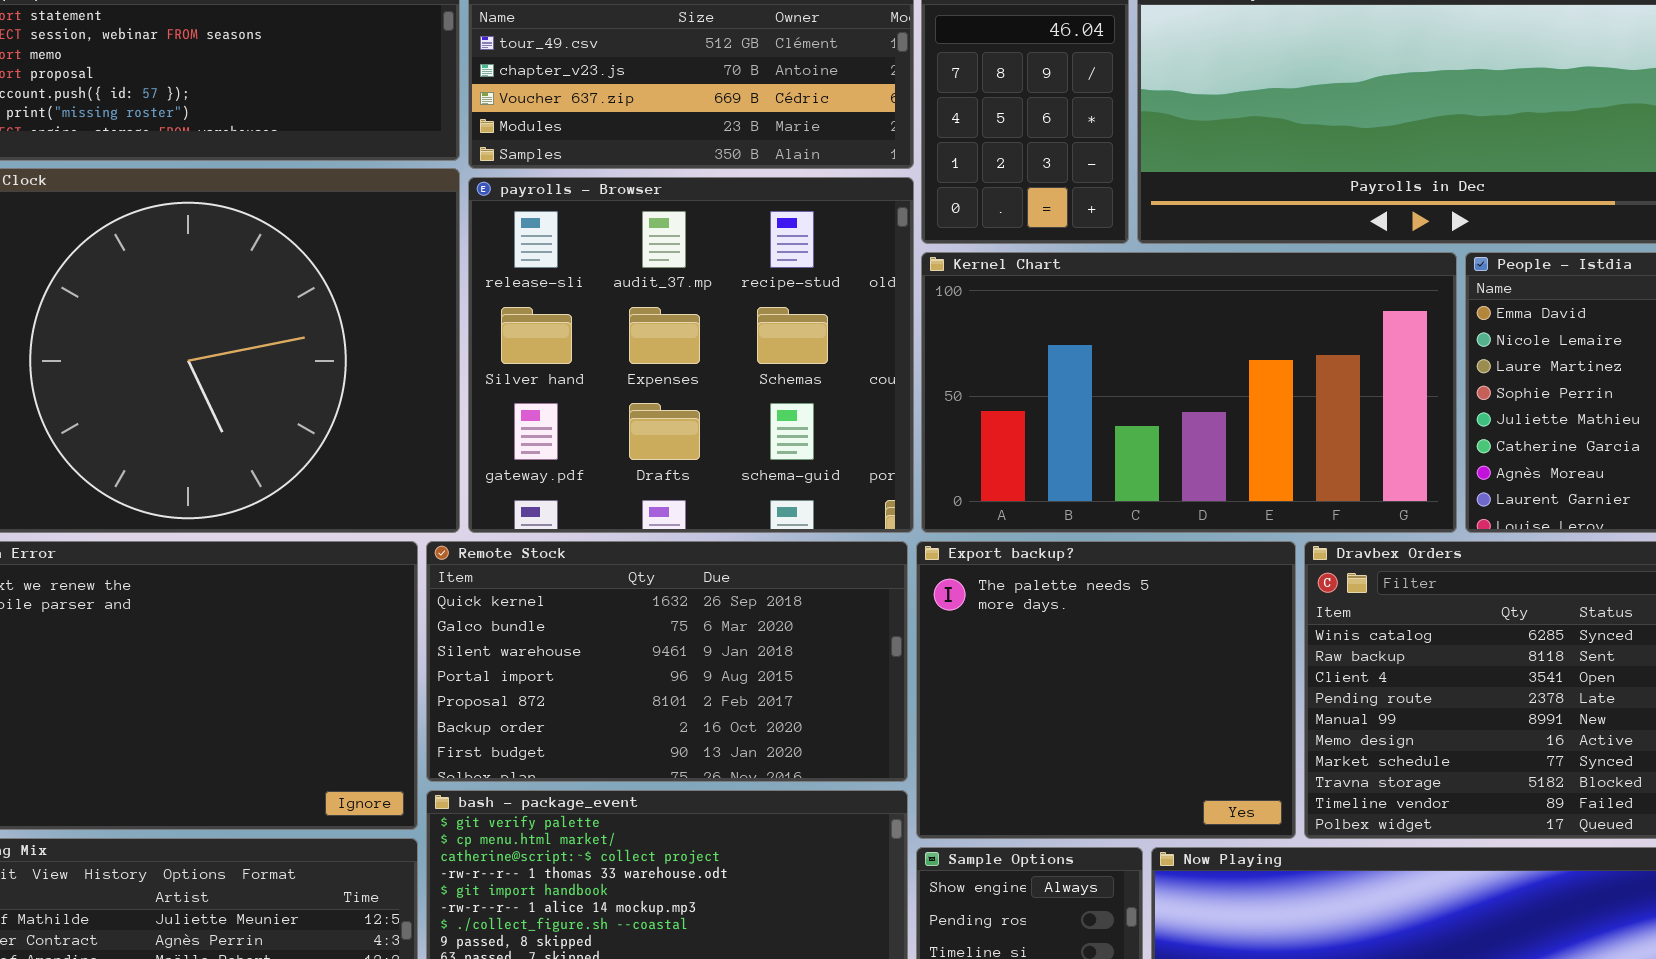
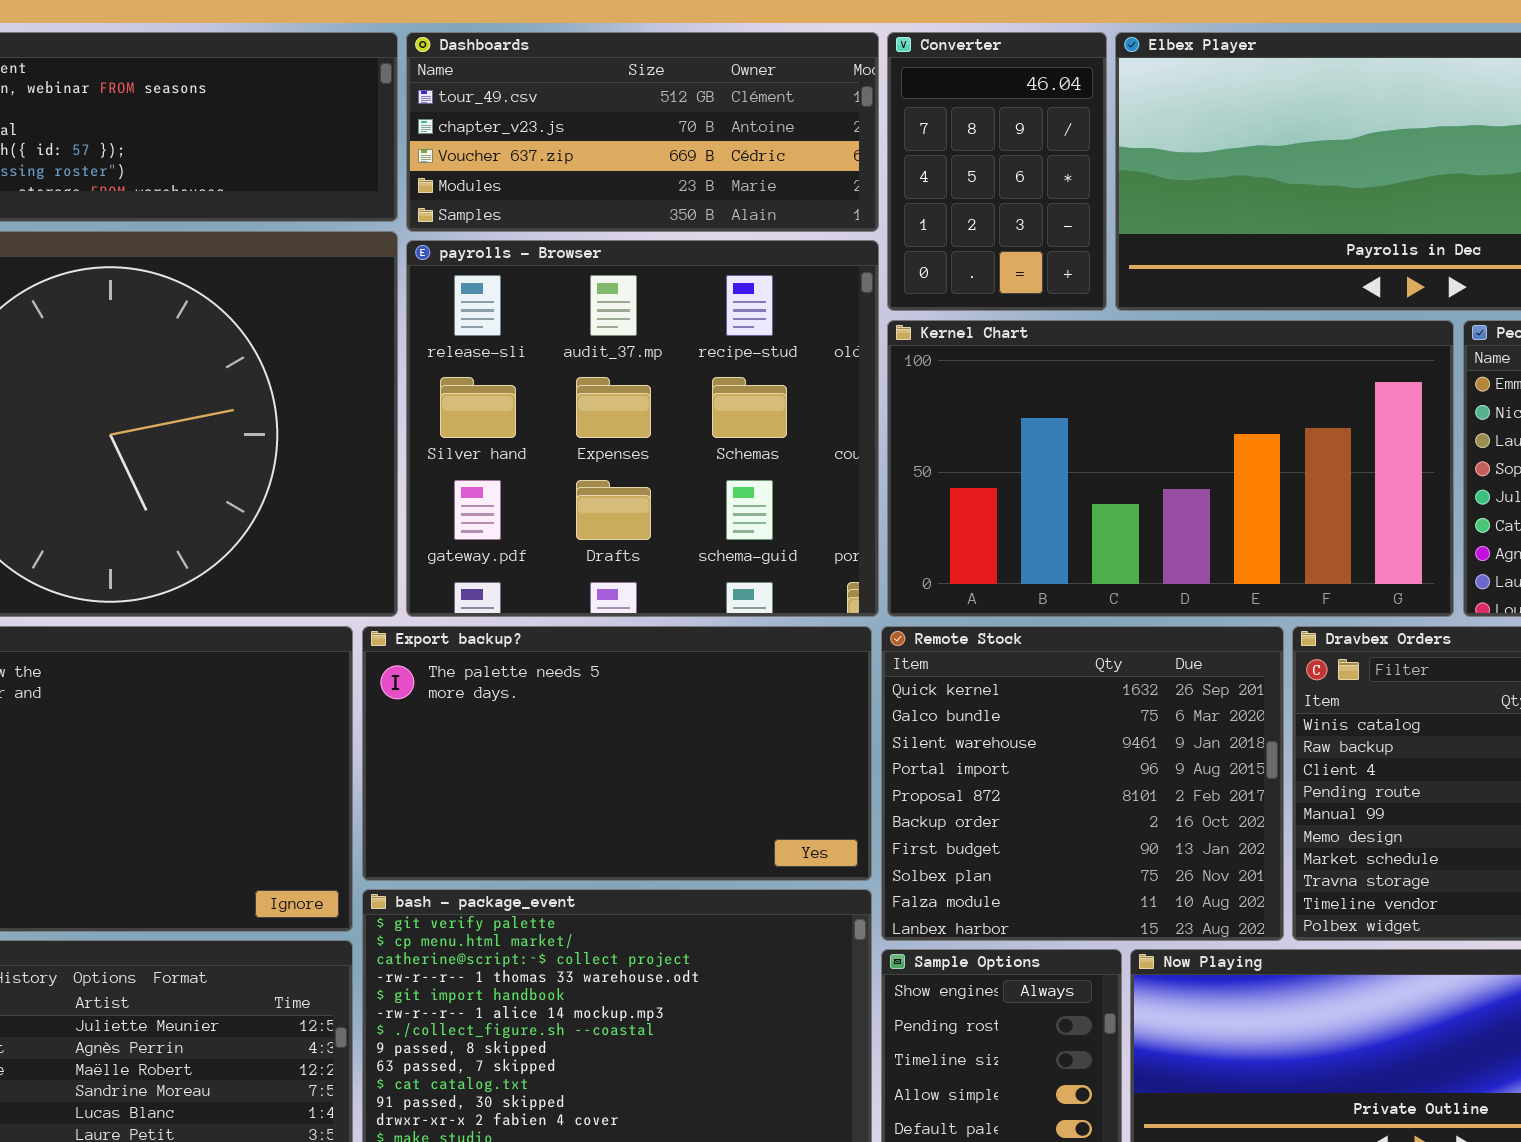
Remote Stock: [426,541,908,782] -> [881,626,1284,941], moved, resized
Export backup?: [916,541,1296,839] -> [362,626,872,881], moved, resized

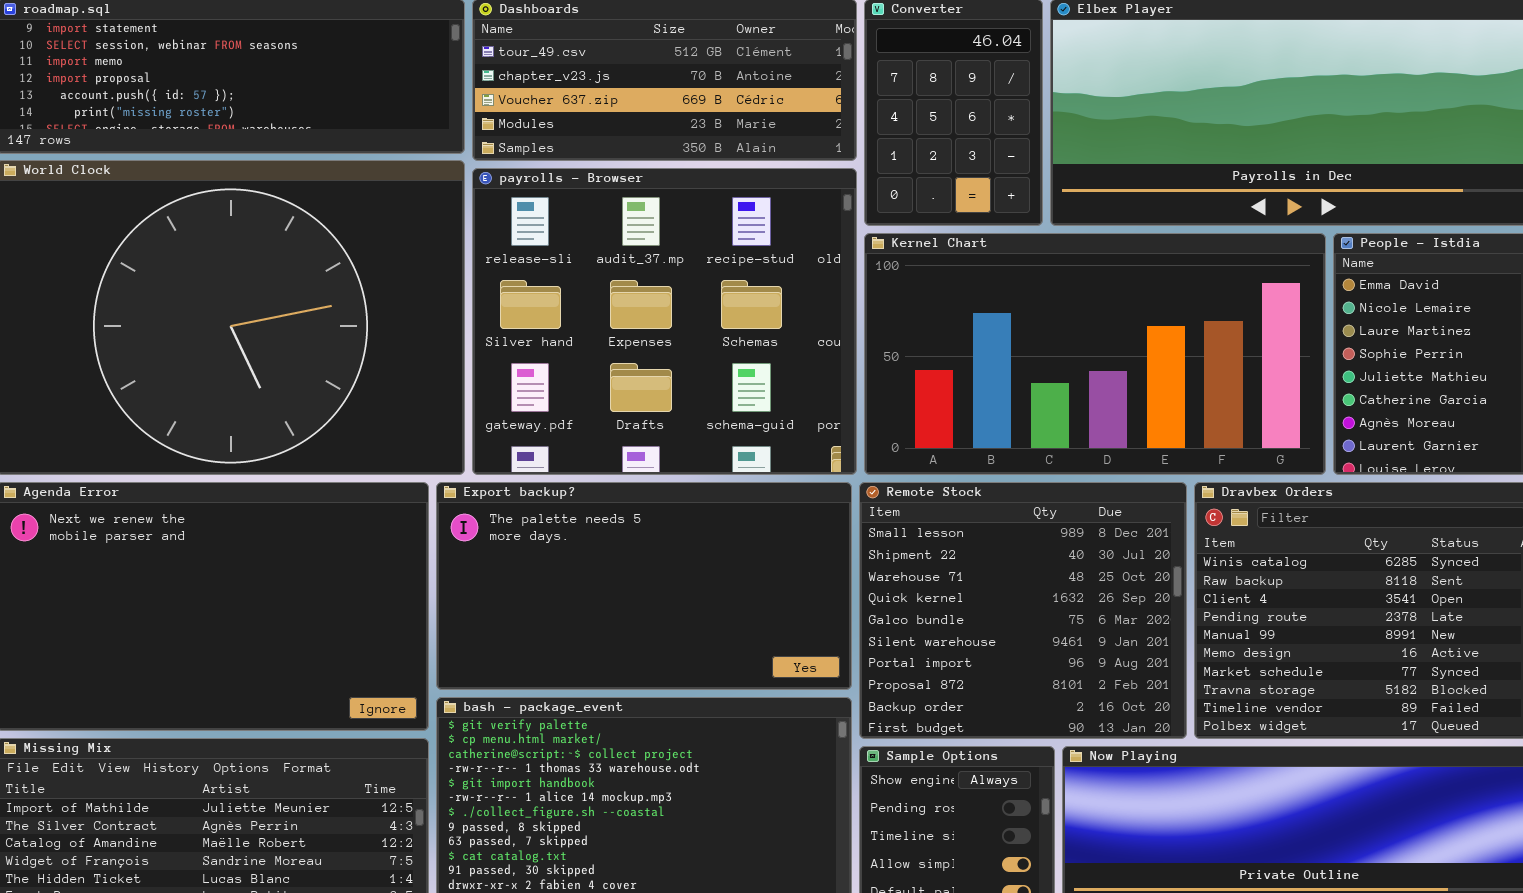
Remote Stock: [881,626,1284,941] -> [859,482,1187,739], scrolled up 3 rows

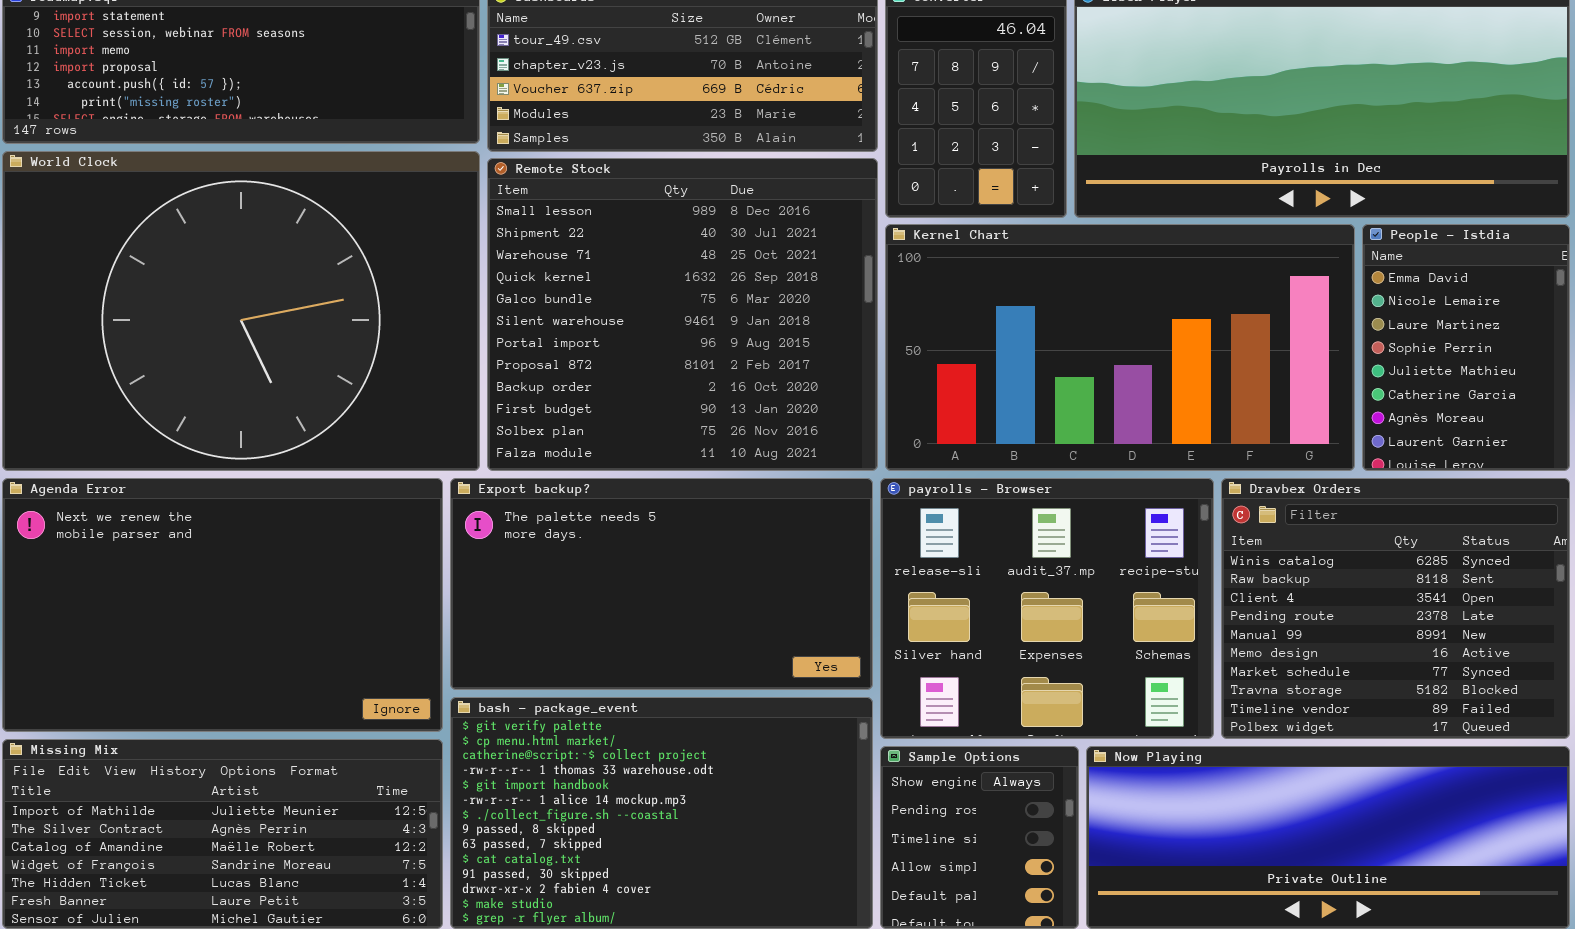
payrolls - Browser: [472,168,857,475] -> [880,478,1214,739], moved, resized
Remote Stock: [859,482,1187,739] -> [487,158,878,471], moved, resized

